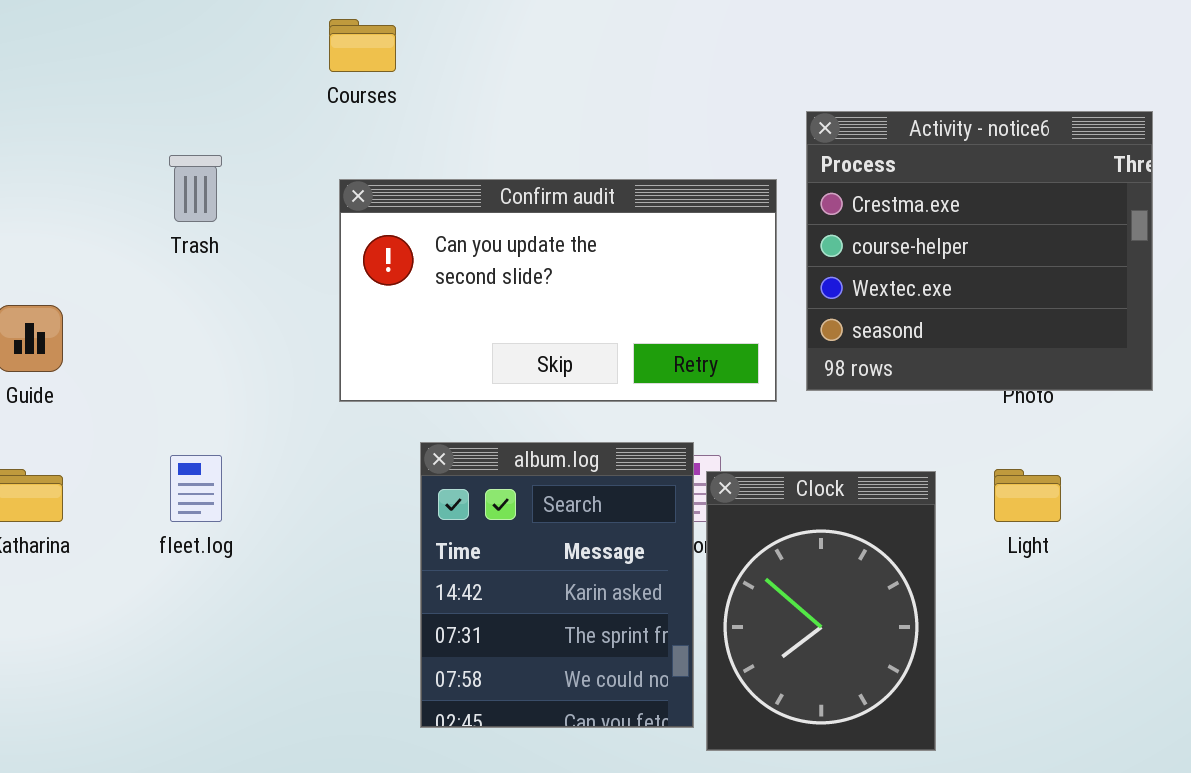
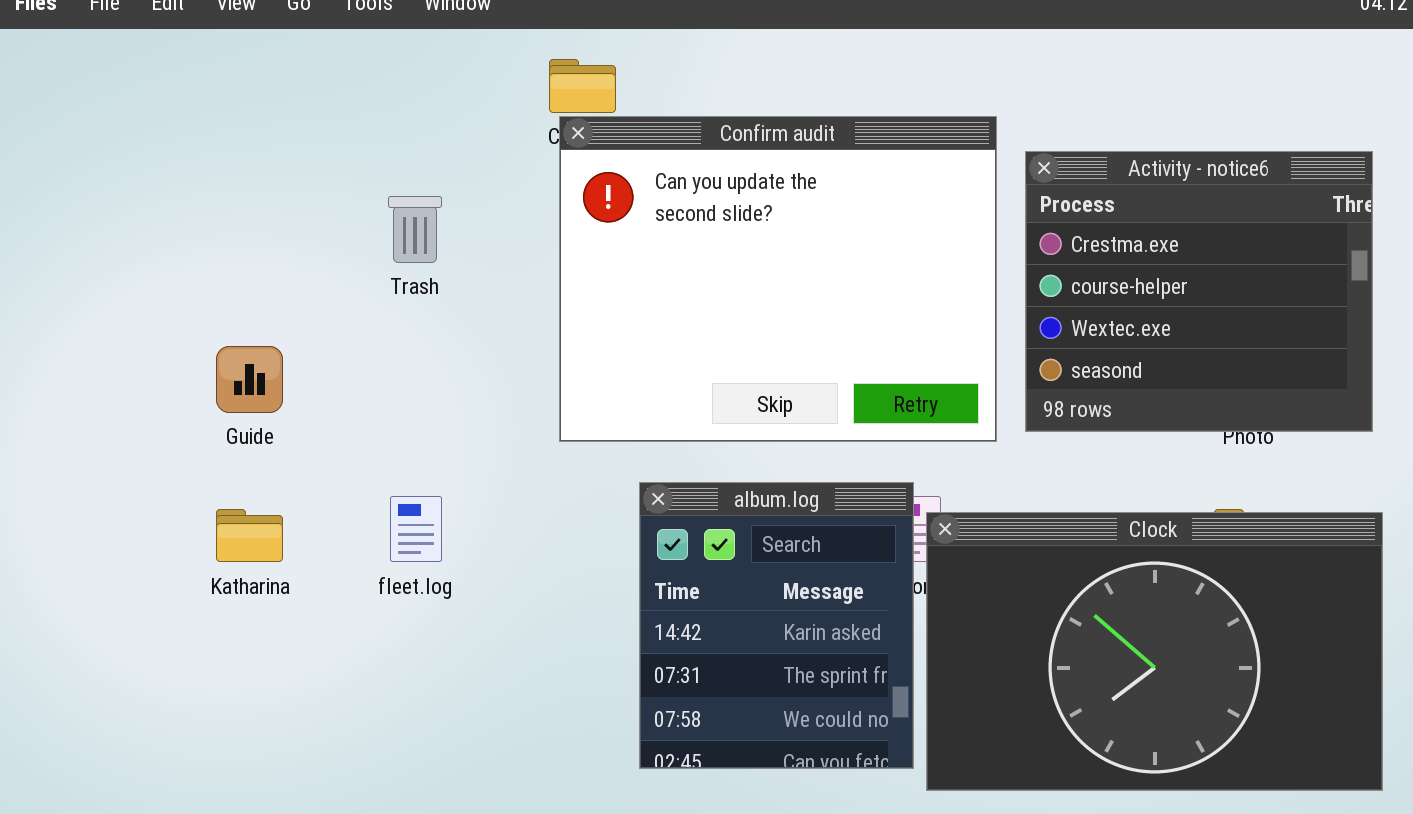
Confirm audit: [339,179,777,402] -> [559,116,997,442], resized
Clock: [706,471,936,751] -> [926,512,1383,791], resized

